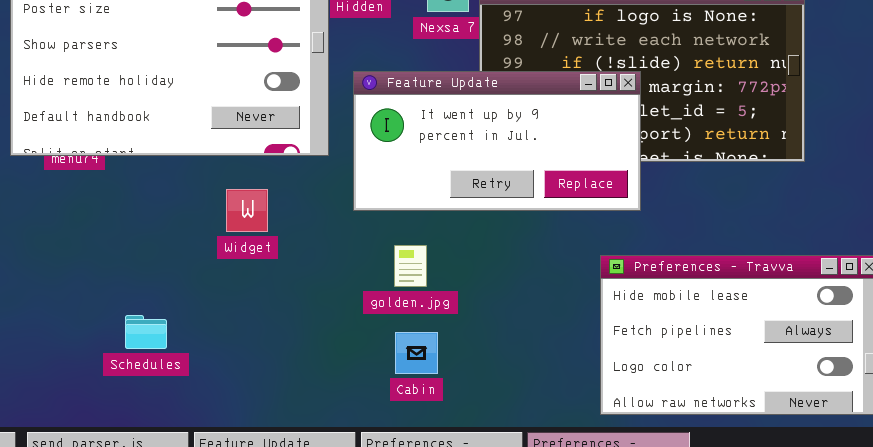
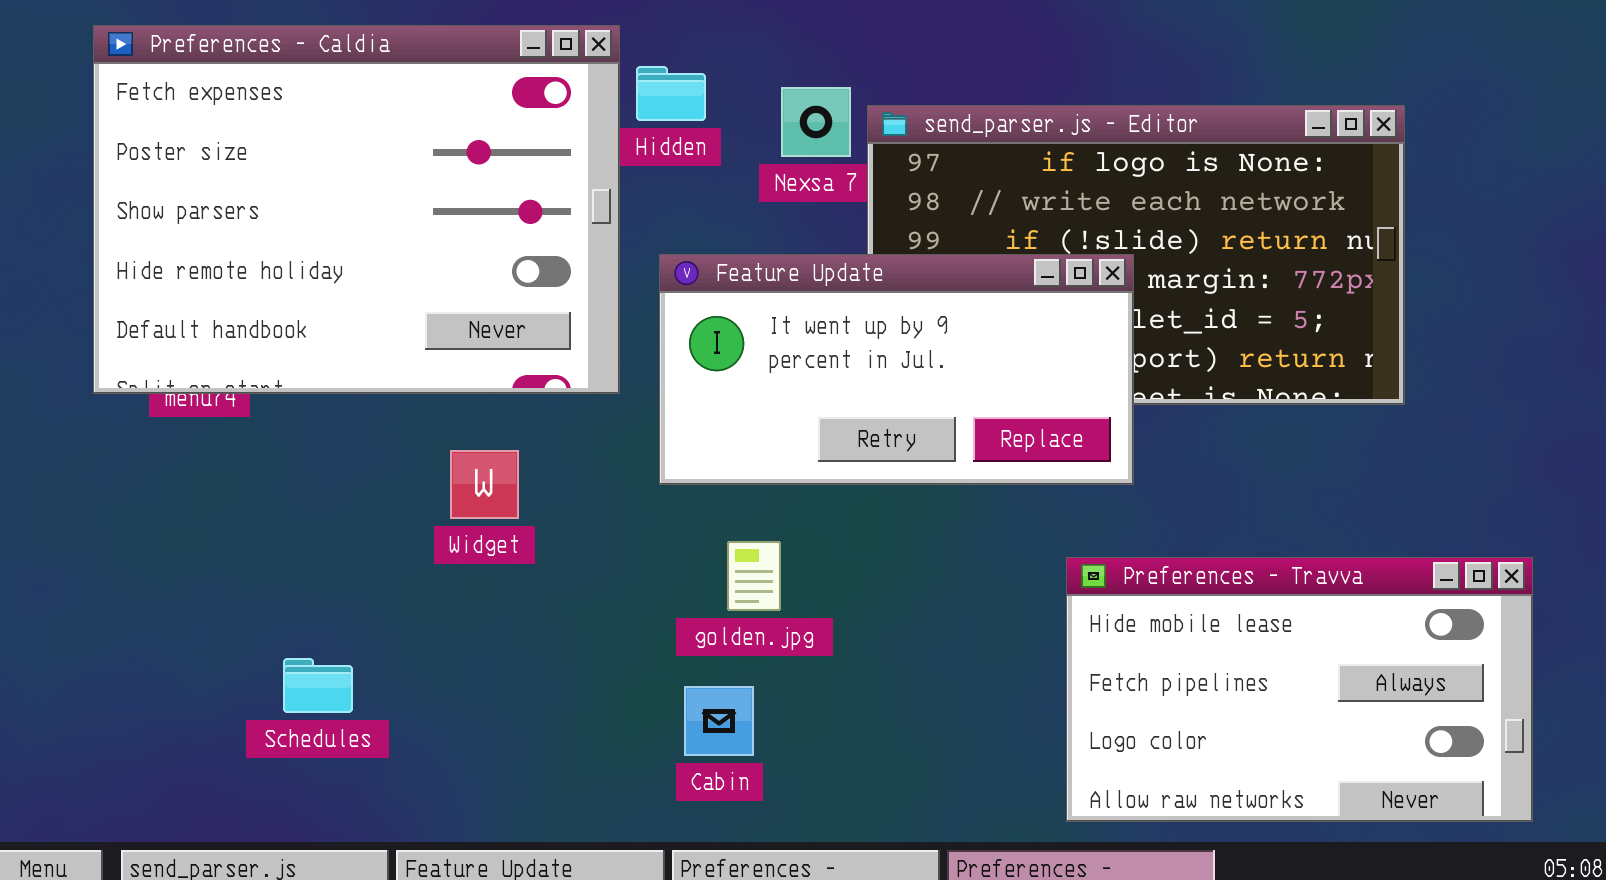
Cabin: [395,332,438,374] -> [684,686,754,756], moved

